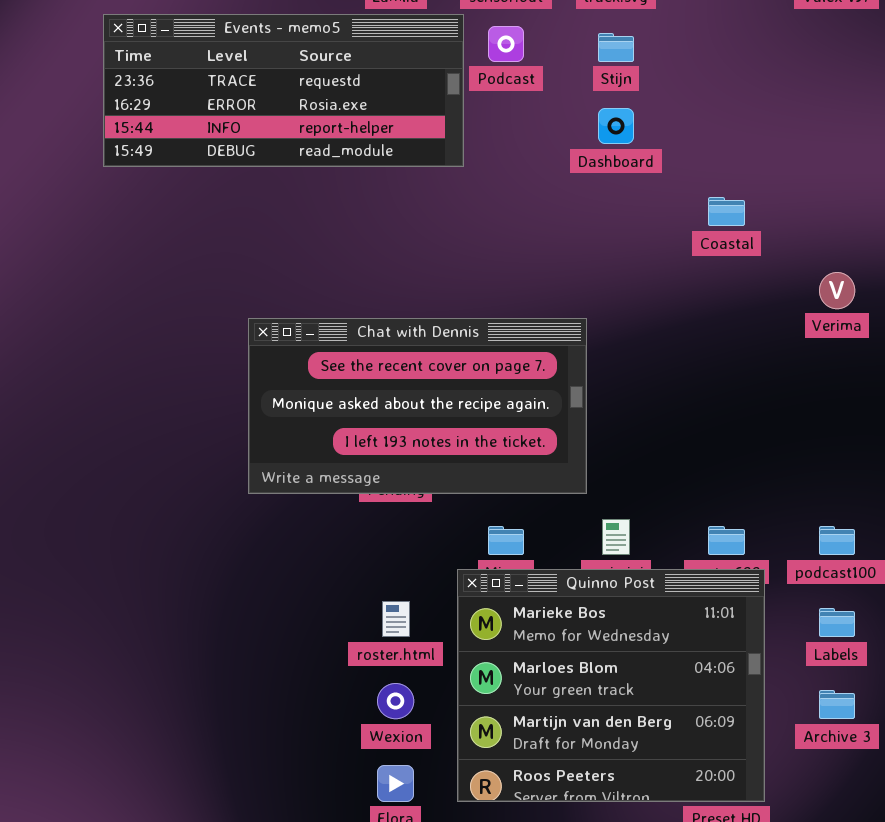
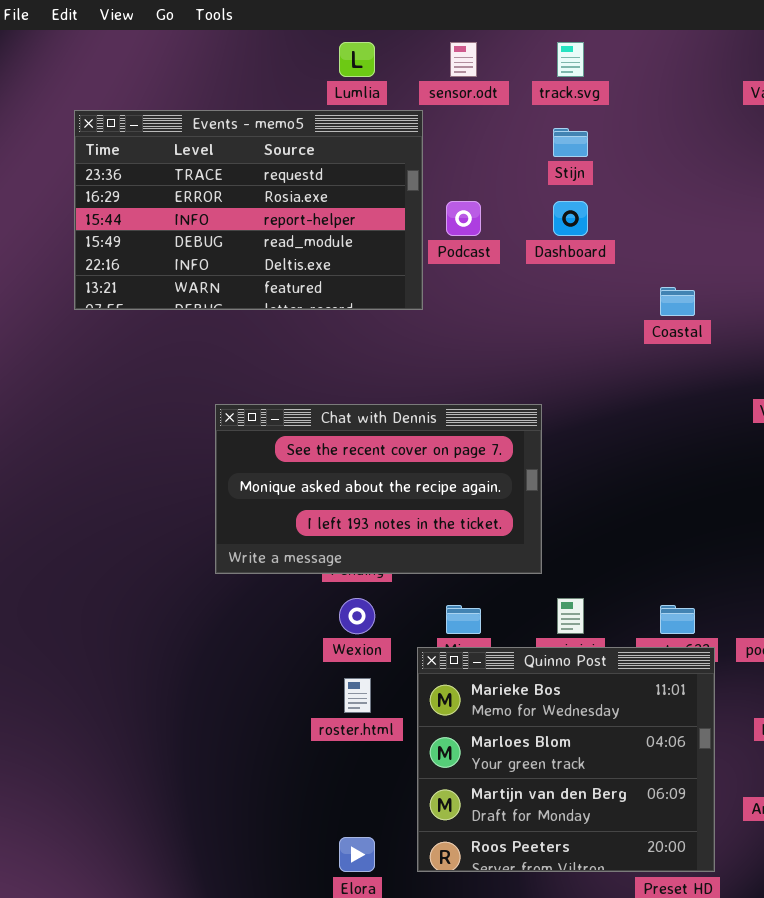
Events - memo5: [103,14,464,167] -> [74,110,423,310], resized
Podcast: [488,26,524,62] -> [446,201,481,236], moved
Wexion: [377,683,414,719] -> [339,598,375,634], moved

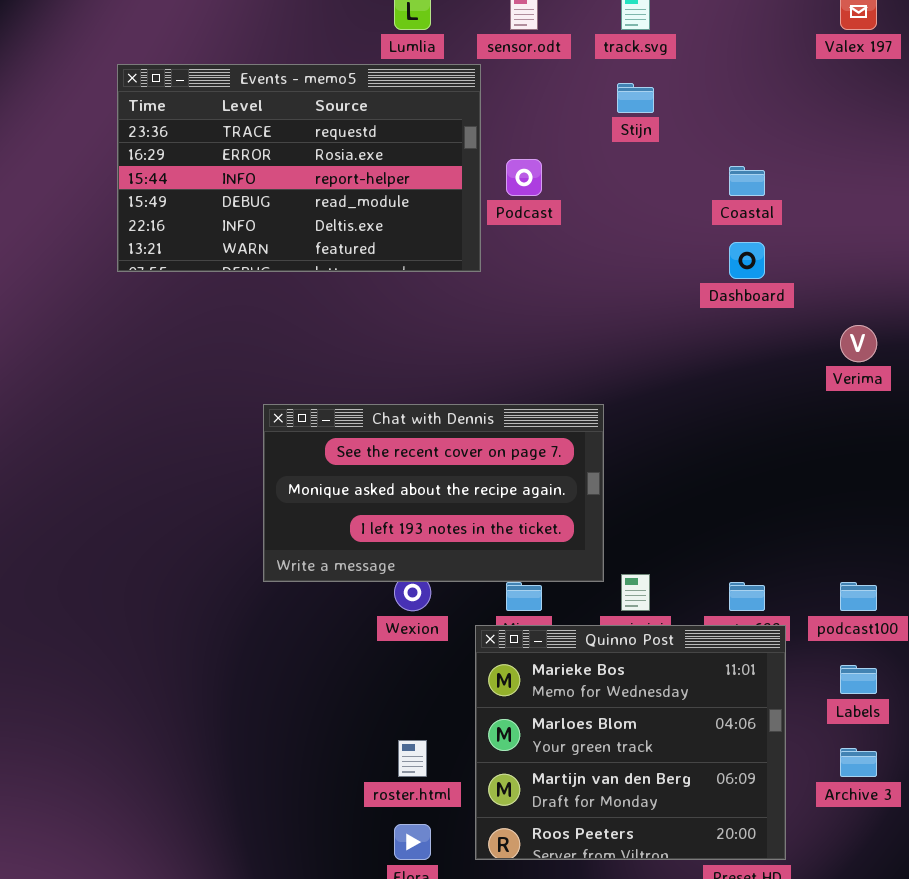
Dashboard: [553,201,588,236] -> [729,242,765,279], moved
Coastal: [660,287,695,316] -> [729,166,765,196], moved
Chat with Dennis: [215,404,542,574] -> [263,404,604,582], moved
roster.html: [344,678,371,713] -> [398,740,427,777], moved

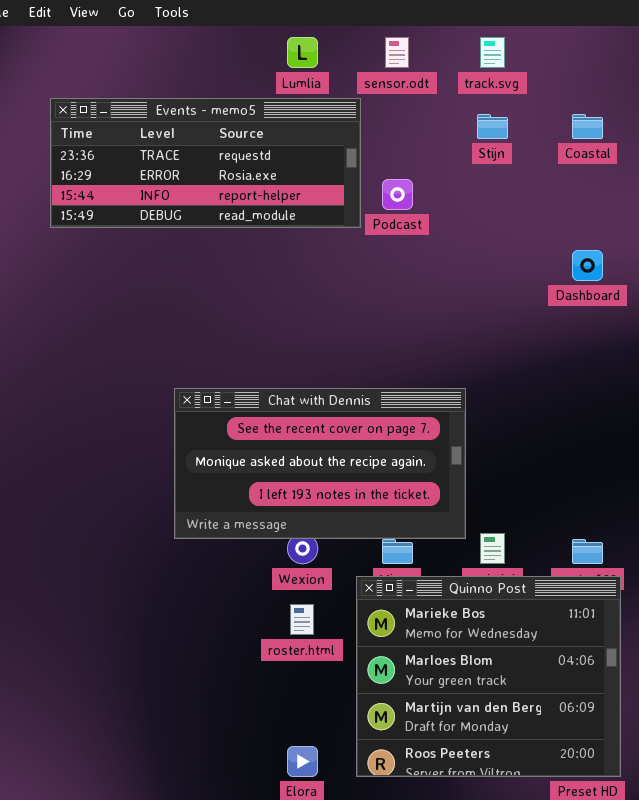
Events - memo5: [117,64,481,272] -> [50,98,361,228], resized
Coastal: [729,166,765,196] -> [572,114,603,139], moved
roster.html: [398,740,427,777] -> [290,604,314,635], moved

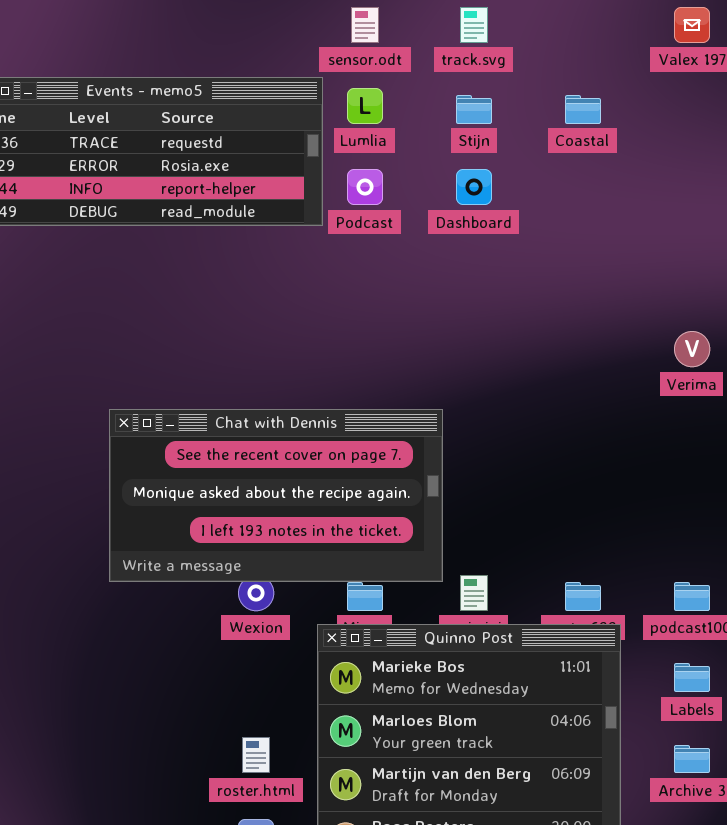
Lumlia: [287,37,318,68] -> [347,88,383,124], moved
Dashboard: [572,250,603,281] -> [456,169,492,205], moved
roster.html: [290,604,314,635] -> [242,737,270,773], moved

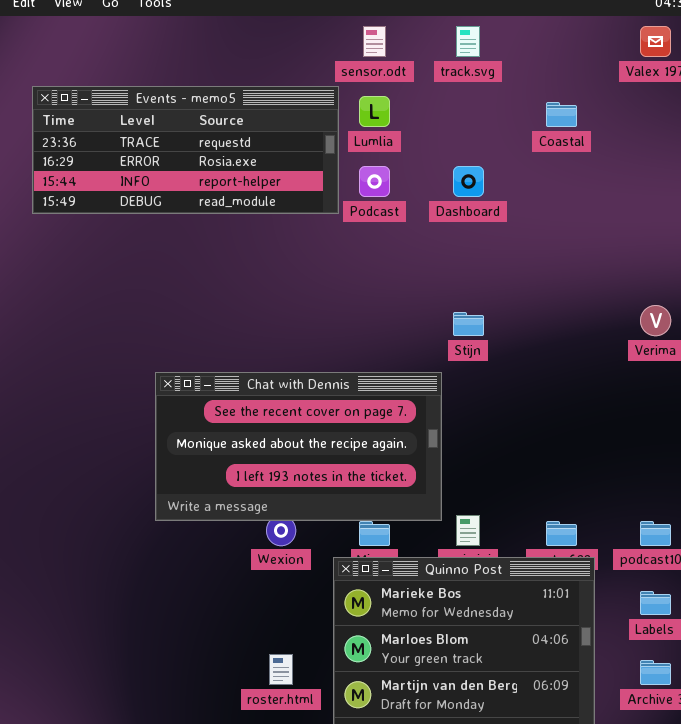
Stijn: [456,95,492,124] -> [453,312,484,336], moved

